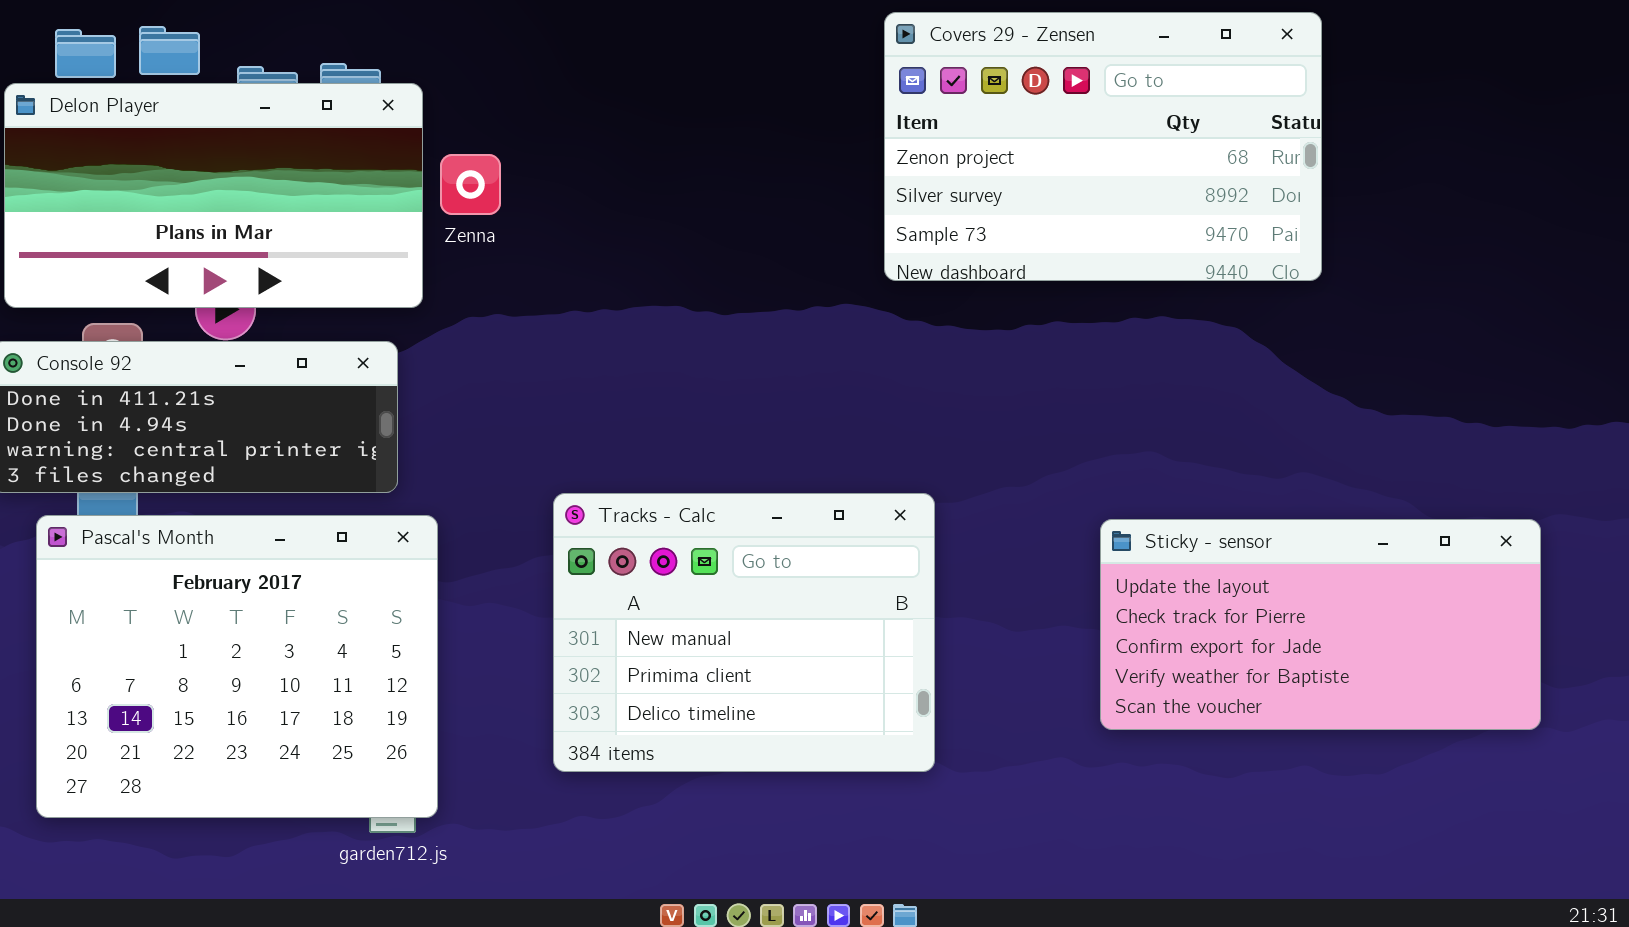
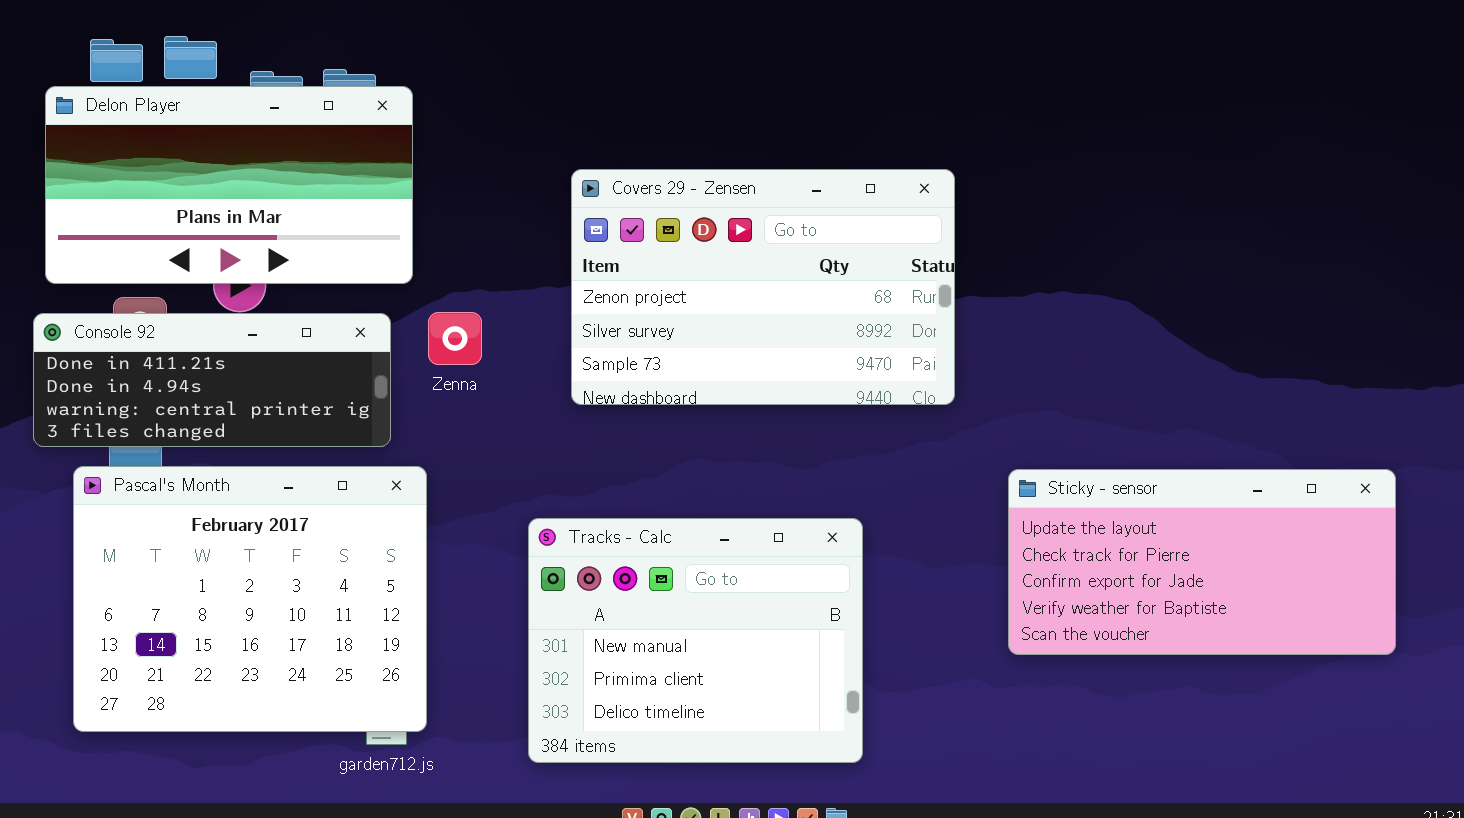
Covers 29 - Zensen: [884,12,1322,281] -> [571,169,955,405], moved
Zenna: [440,154,501,215] -> [428,312,482,365], moved
Tracks - Calc: [553,493,935,772] -> [528,518,863,763], moved

